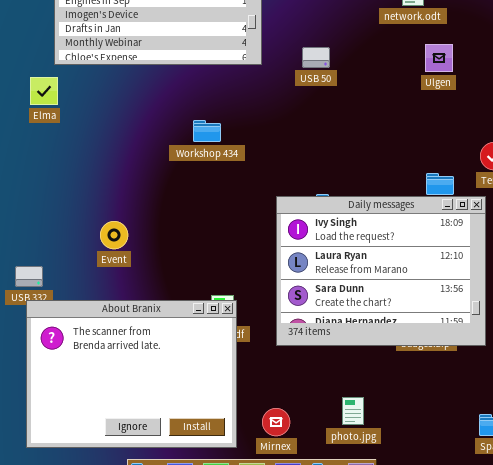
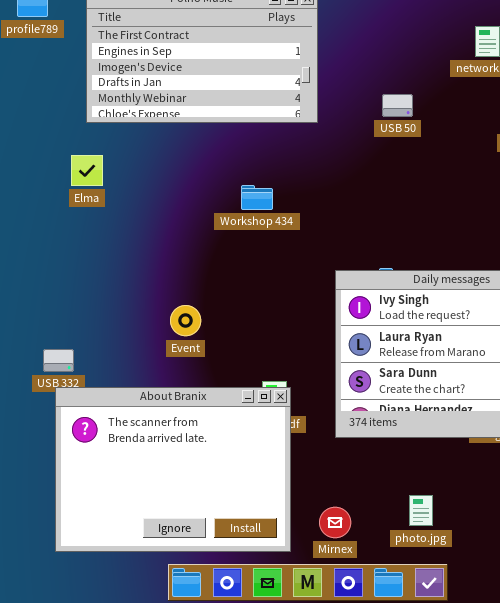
USB 50: [302,47,330,68] -> [382,94,413,117], moved
Elma: [30,77,58,105] -> [71,155,103,186], moved
Event: [100,221,128,249] -> [170,305,201,336], moved

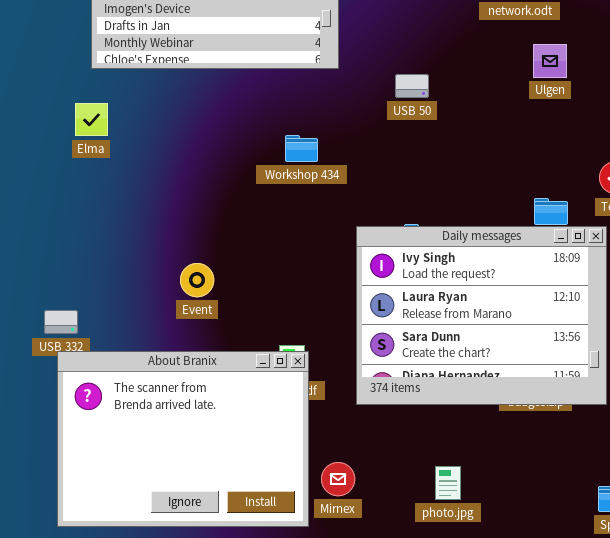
USB 50: [382,94,413,117] -> [395,74,429,98], moved
Workshop 434: [241,185,273,210] -> [285,135,318,162], moved
Mirnex: [319,507,351,538] -> [321,462,355,496], moved

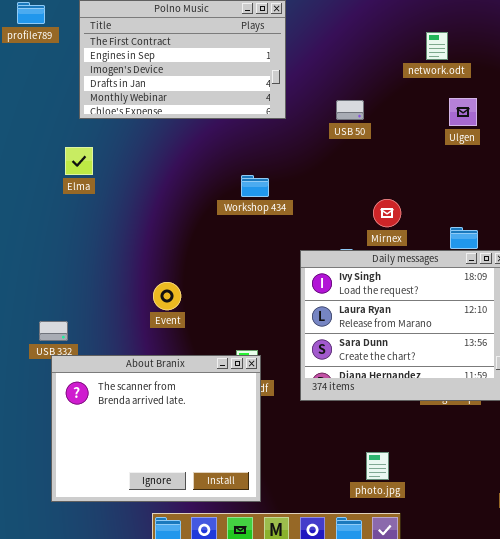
USB 50: [395,74,429,98] -> [336,100,364,120], moved
Mirnex: [321,462,355,496] -> [373,199,401,227], moved

